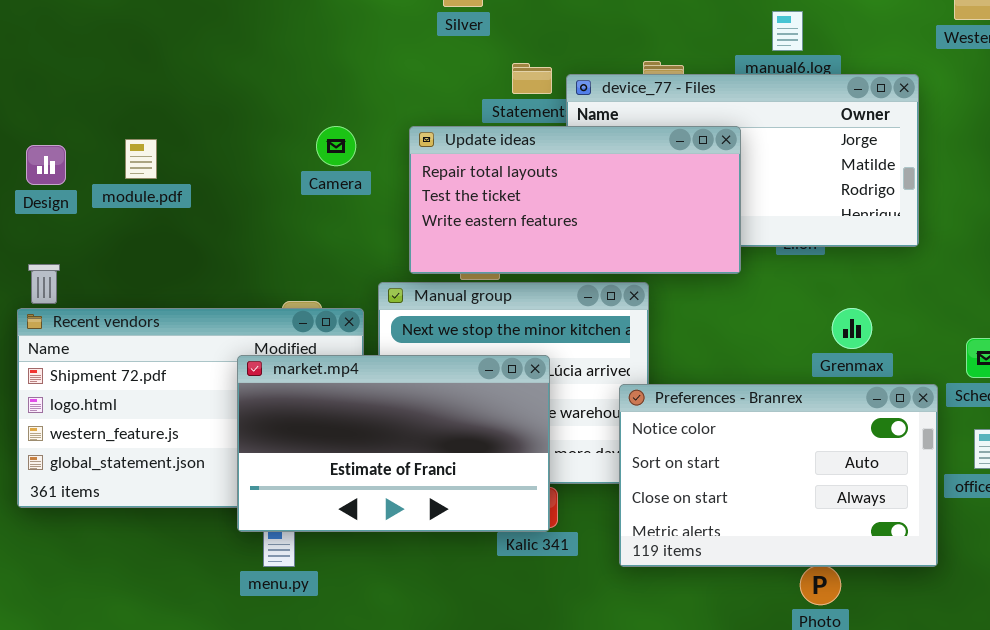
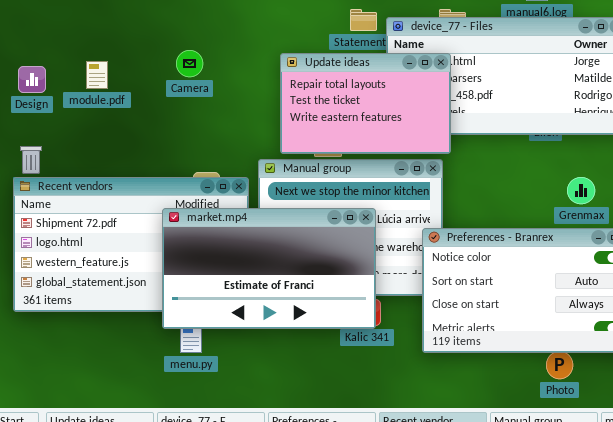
Camera: [316,126,356,166] -> [176,50,203,77], moved
Update ideas: [409,126,741,274] -> [280,53,451,154], resized

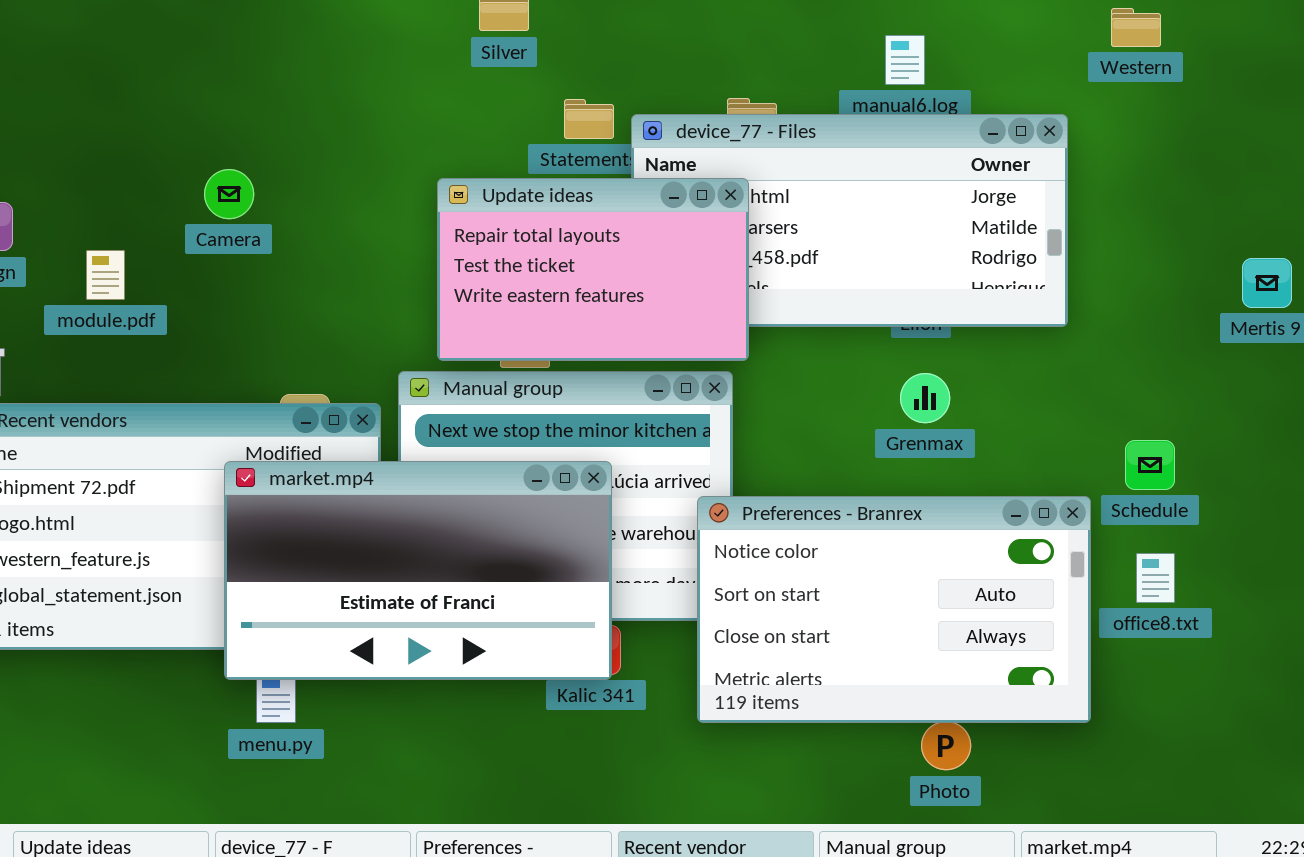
Camera: [176,50,203,77] -> [204,169,254,219], moved
module.pdf: [86,61,108,89] -> [86,250,125,300], moved
Grenmax: [567,177,595,204] -> [900,373,950,423], moved

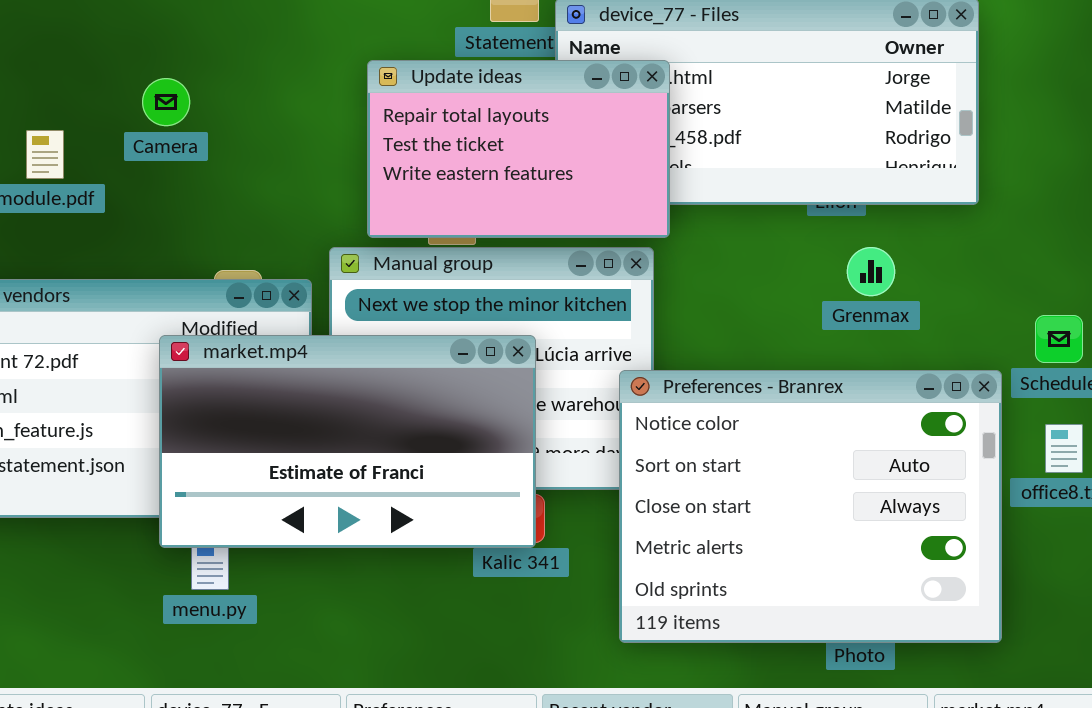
Camera: [204,169,254,219] -> [142,78,190,126], moved
Grenmax: [900,373,950,423] -> [847,247,895,296], moved
Preferences - Branrex: [697,496,1091,723] -> [619,370,1002,643], resized

